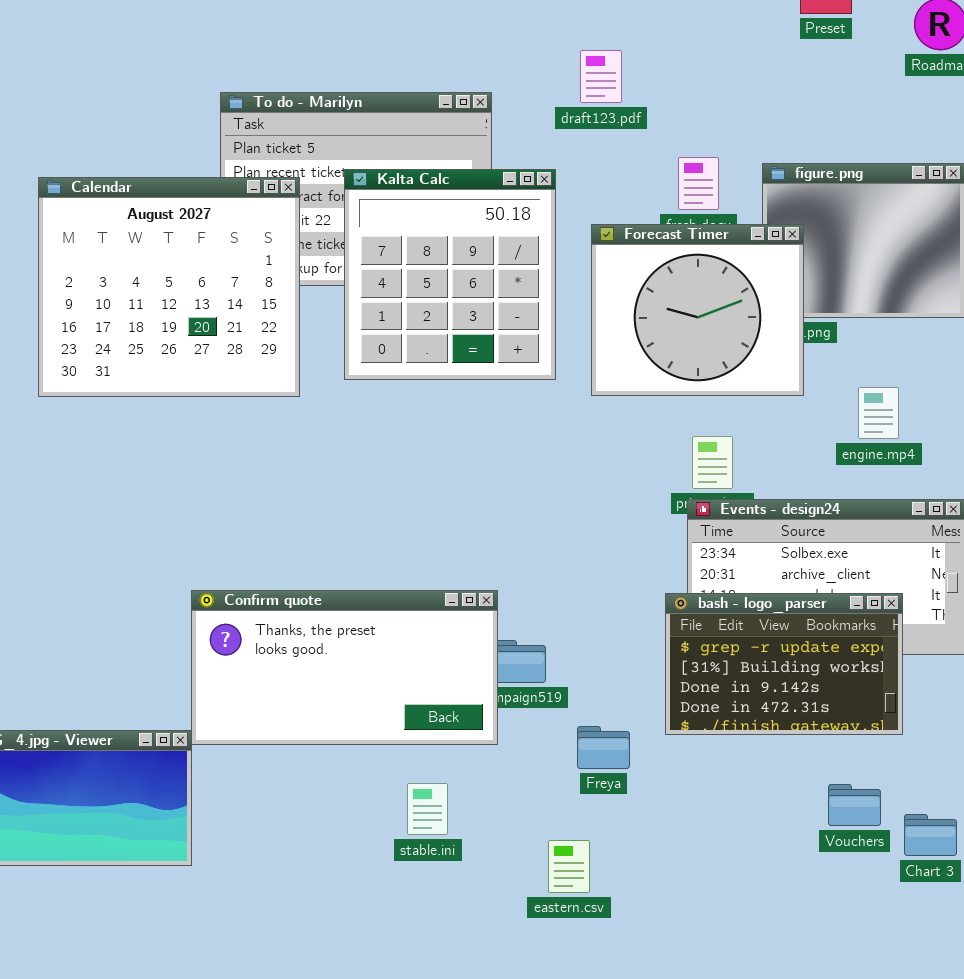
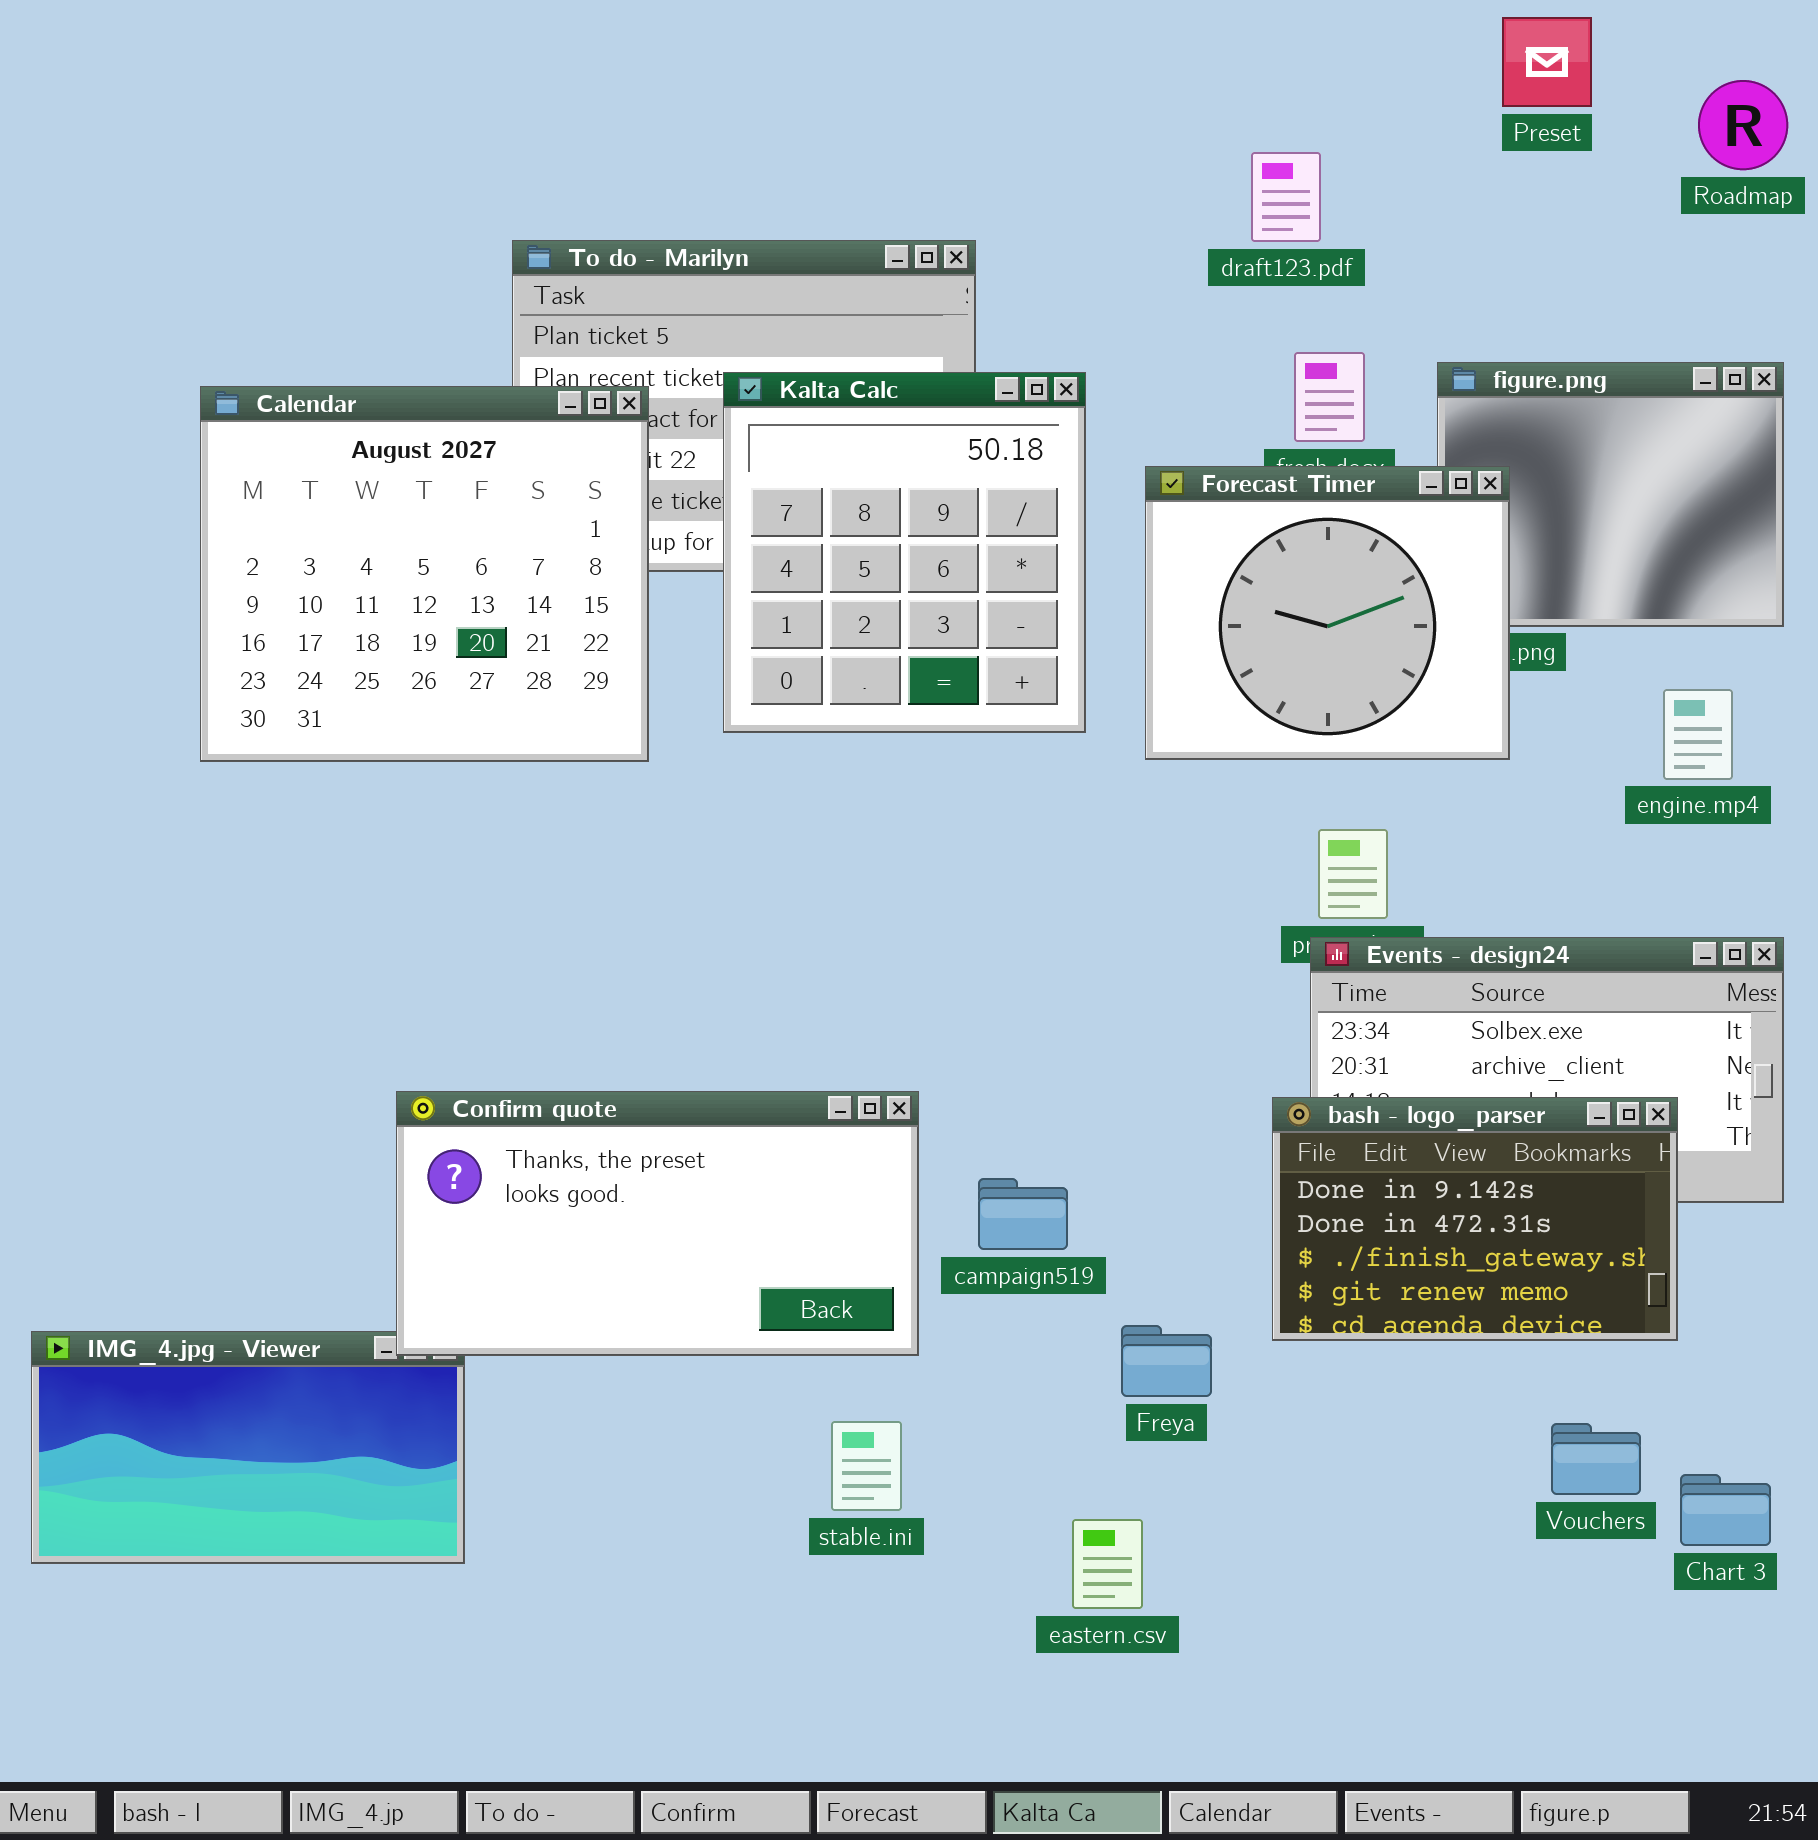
draft123.pdf: [580,50,622,103] -> [1251,152,1321,242], moved
engine.mp4: [858,387,899,439] -> [1663,689,1733,780], moved
Confirm quote: [191,590,498,745] -> [396,1091,919,1356], moved
bash - logo_parser: [665,593,903,735] -> [1272,1097,1678,1341], scrolled down 2 rows

